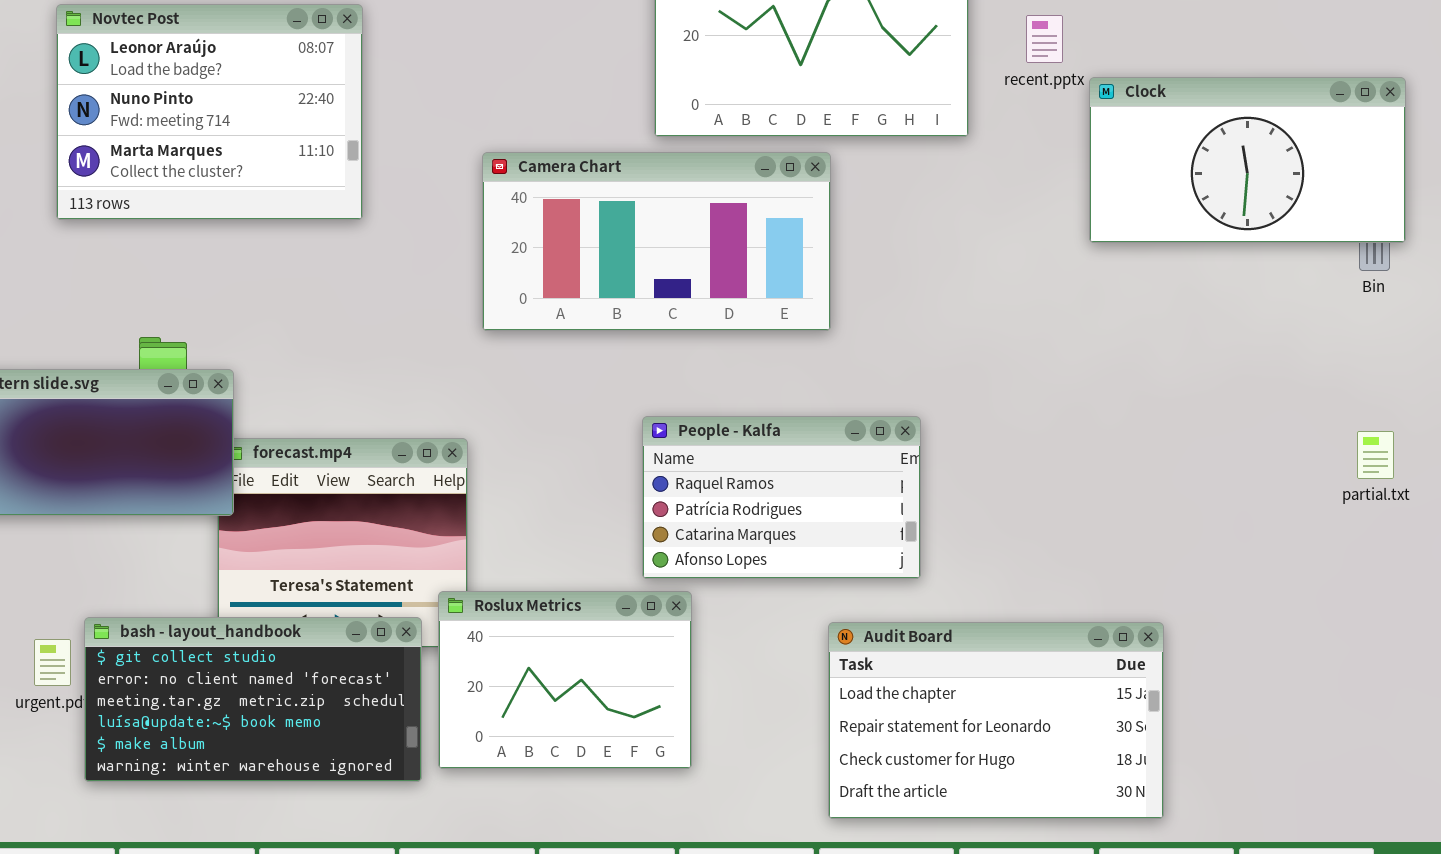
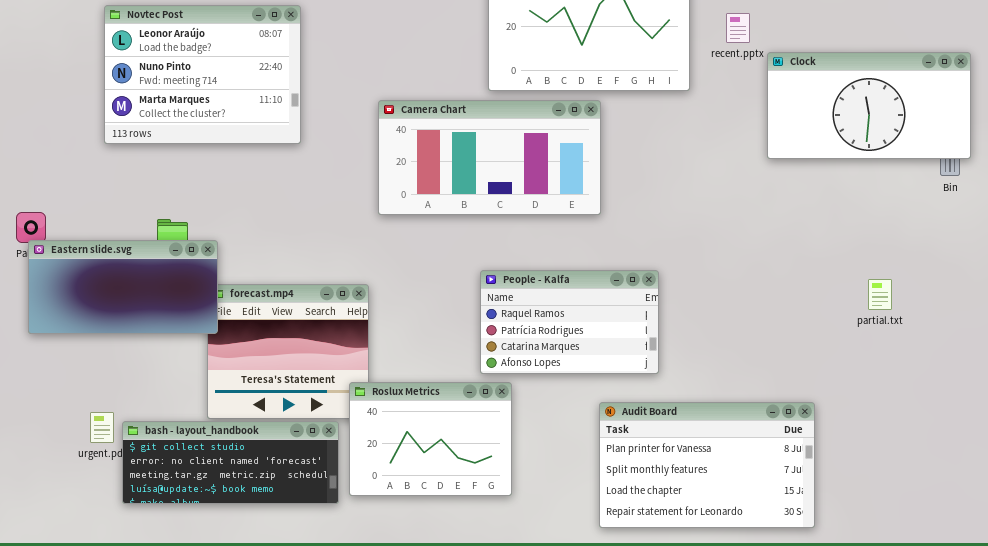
partial.txt: [1357,431,1394,479] -> [868,279,892,310], moved
bash - layout_handbook: [84,617,422,782] -> [122,421,339,504], resized
Audit Board: [828,622,1164,819] -> [599,402,815,528], scrolled up 2 rows

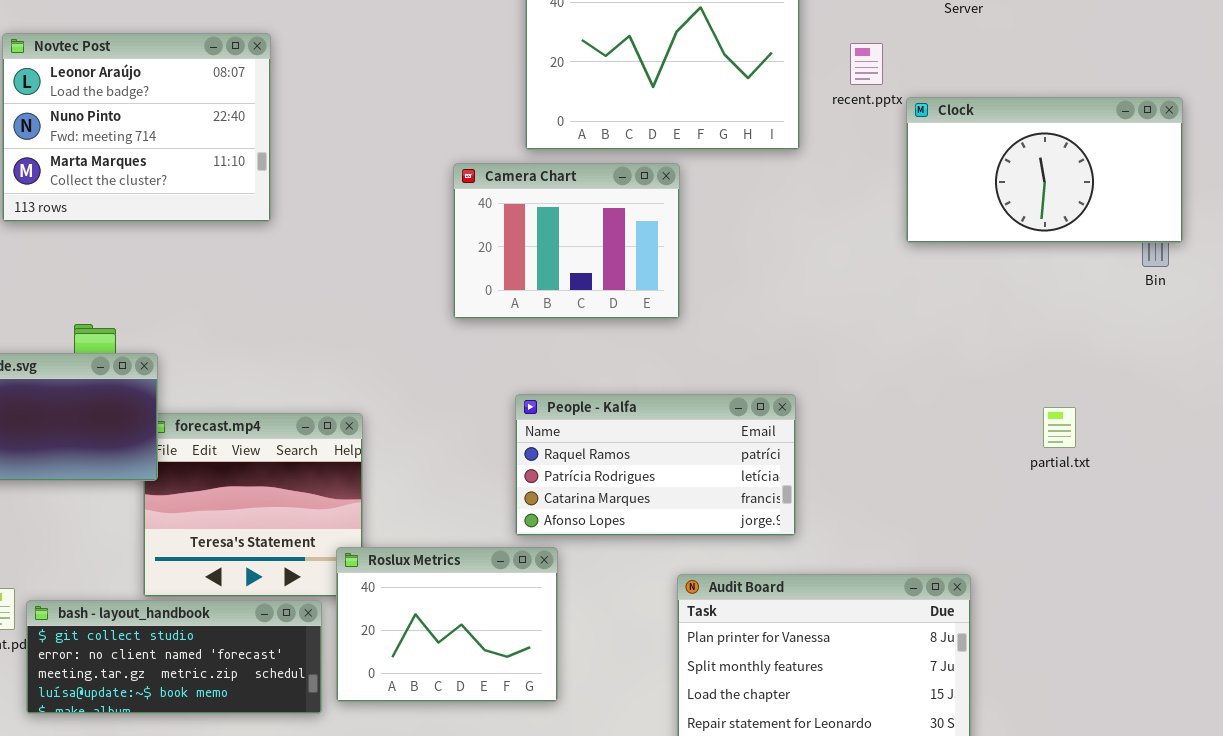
Camera Chart: [378,100,601,215] -> [453,163,680,319], resized
People - Kalfa: [480,270,659,374] -> [515,394,796,536], resized

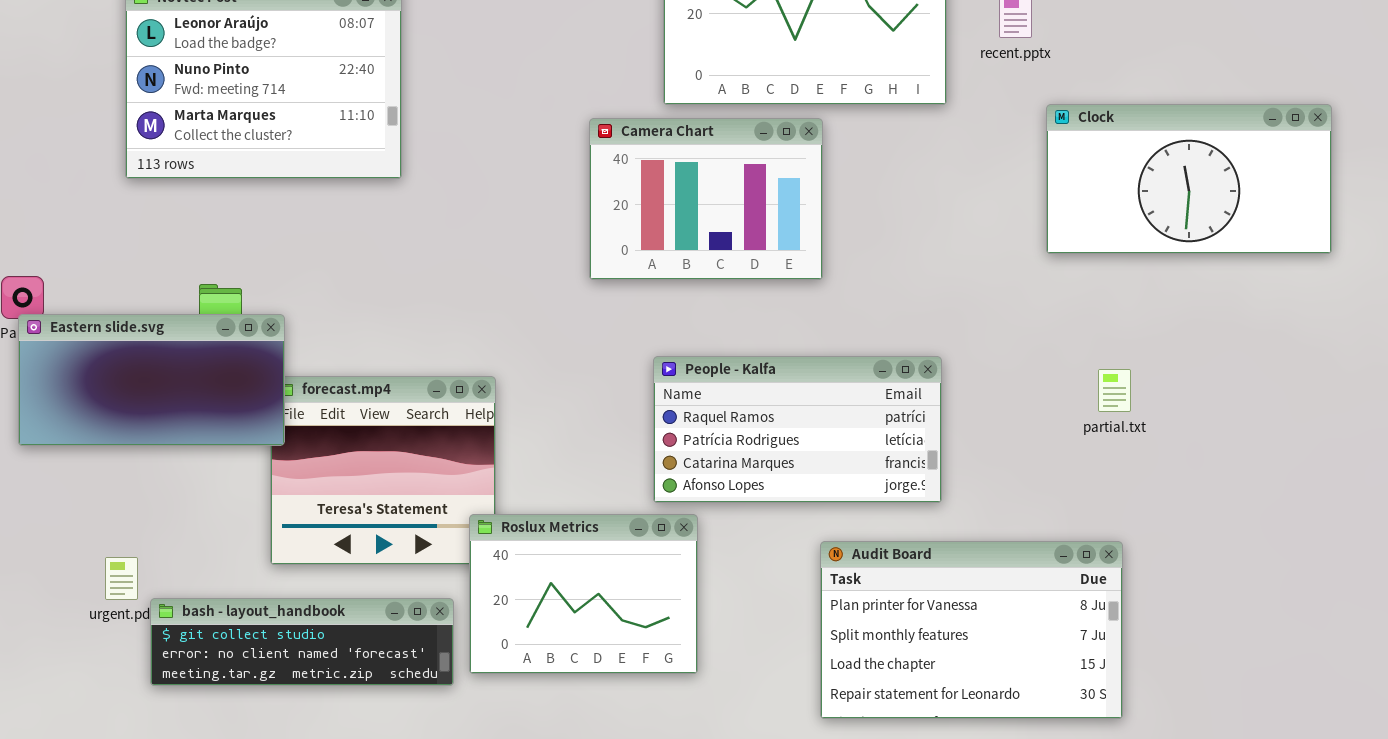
Clock: [906,97,1183,243] -> [1046,104,1332,254], moved
partial.txt: [1043,407,1076,448] -> [1098,369,1131,412], moved
bash - layout_handbook: [26,600,322,714] -> [150,598,454,686], resized

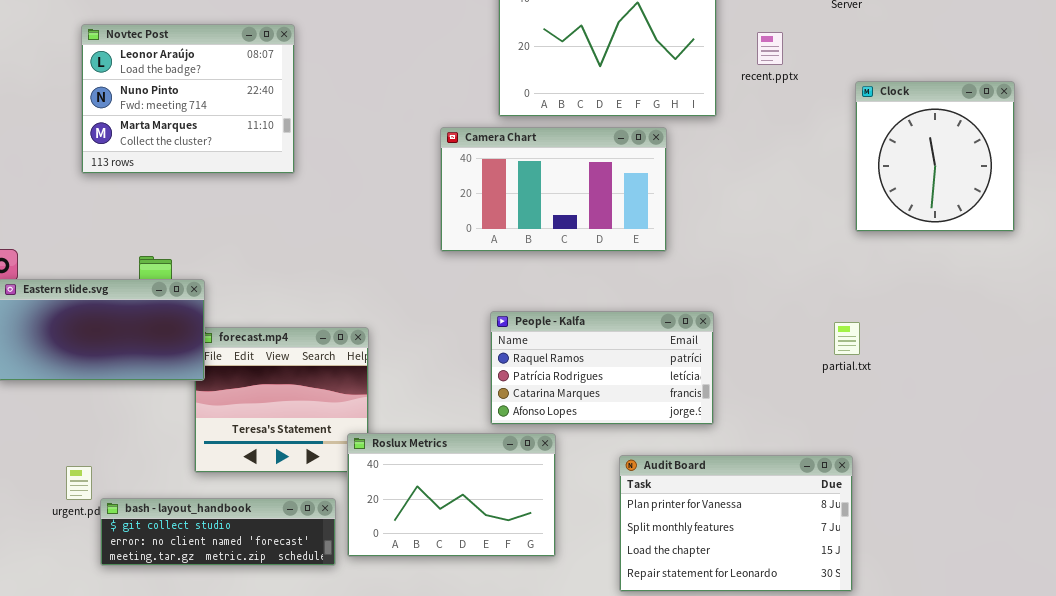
Clock: [1046,104,1332,254] -> [855,81,1015,232], resized
Camera Chart: [589,118,823,280] -> [440,127,667,252], resized
Roslux Metrics: [469,514,698,674] -> [347,433,556,557], resized

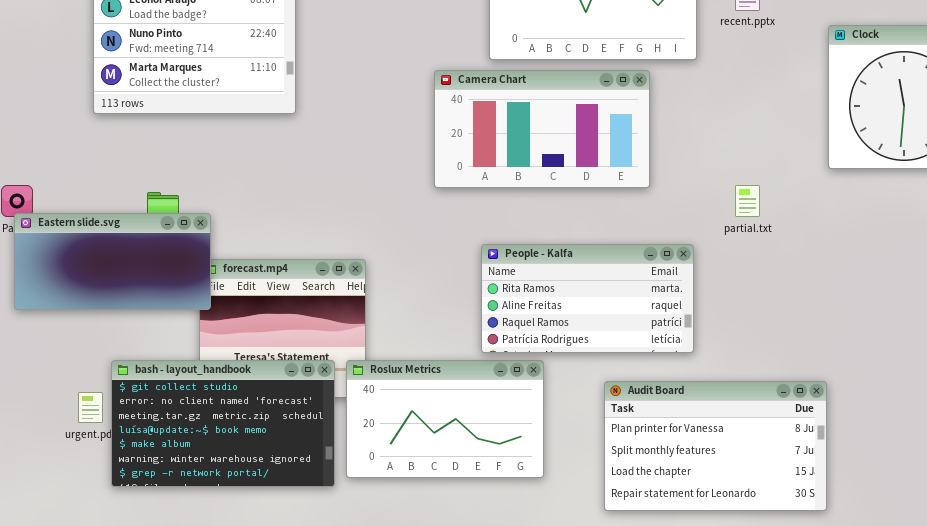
People - Kalfa: [490,311,714,425] -> [481,244,694,353], scrolled up 2 rows
partial.txt: [834,322,860,355] -> [735,185,760,217], moved
bash - layout_handbook: [100,498,336,566] -> [111,360,335,487], resized

